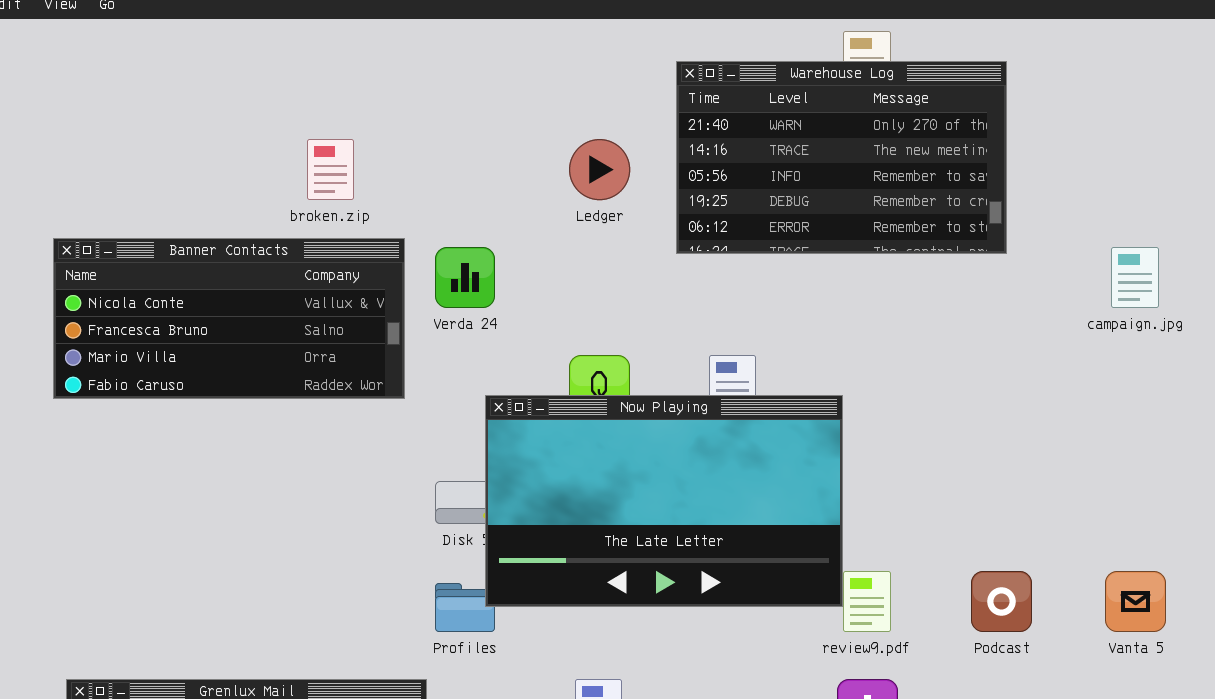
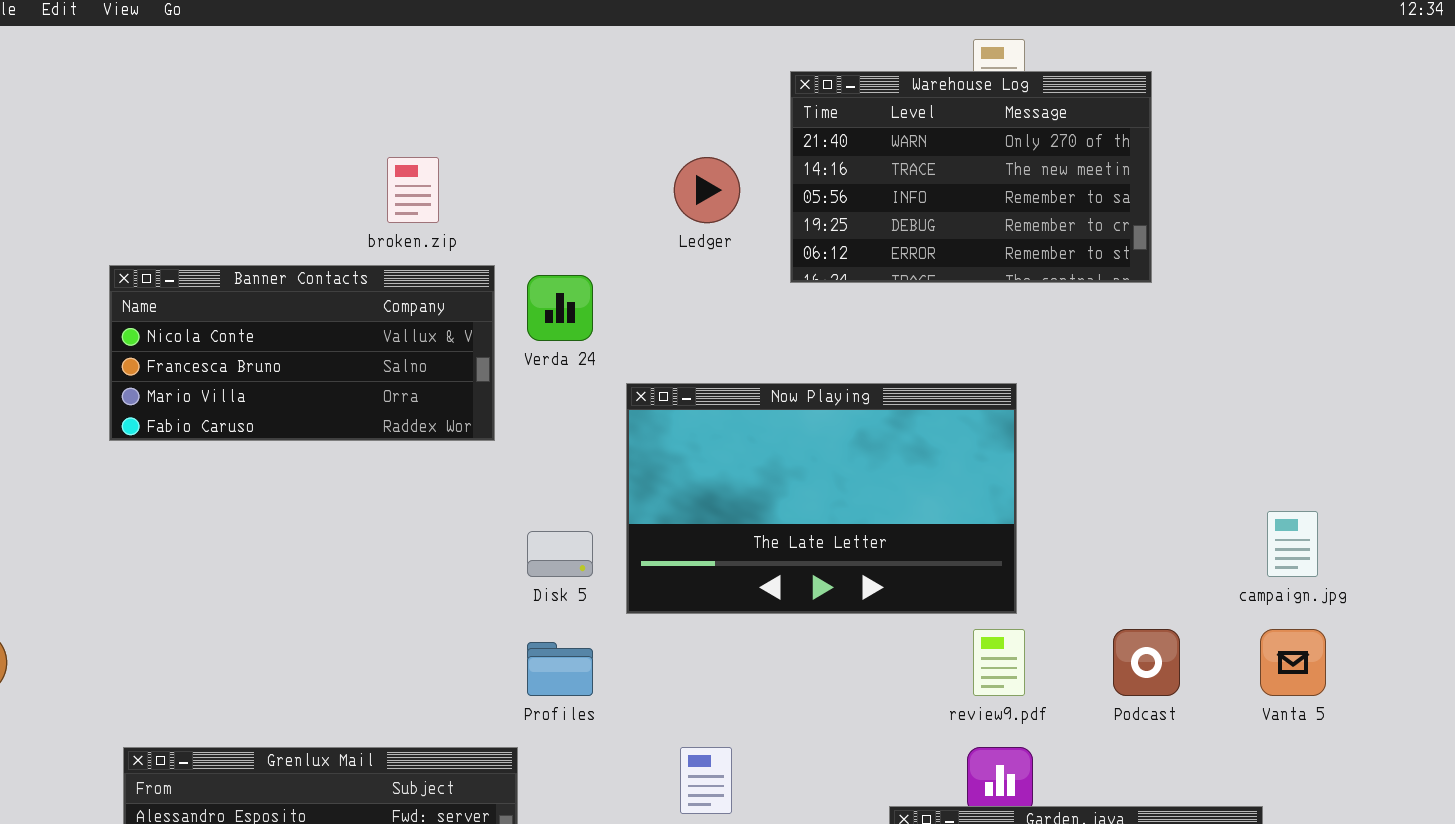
campaign.jpg: [1111,247,1159,308] -> [1267,511,1318,577], moved
Now Playing: [485,395,843,607] -> [626,383,1017,614], moved

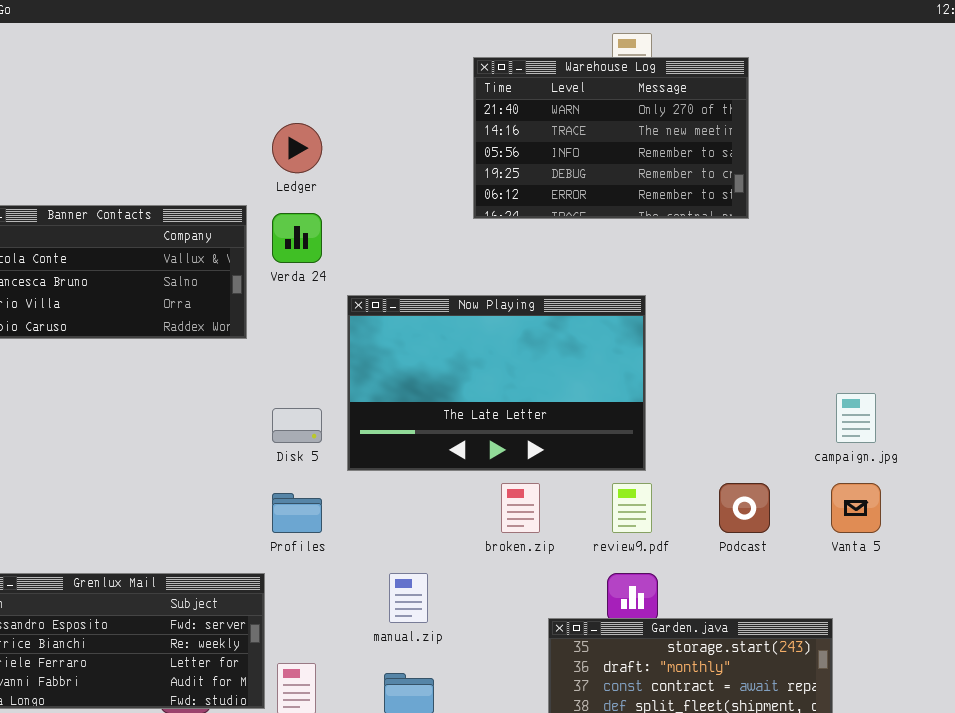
broken.zip: [387,157,439,223] -> [501,483,540,533], moved
Ledger: [674,157,740,223] -> [272,123,322,173], moved

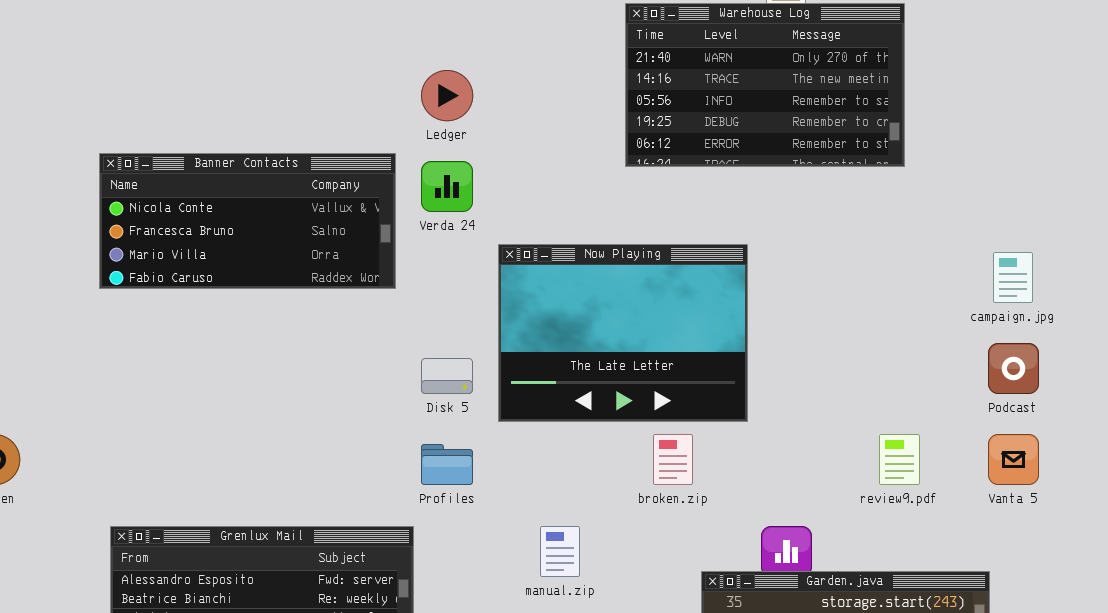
Now Playing: [347,295,646,471] -> [498,244,748,422], resized
campaign.jpg: [836,393,876,443] -> [993,252,1033,303], moved
review9.pdf: [612,483,652,533] -> [879,434,920,485], moved
Podcast: [719,483,770,533] -> [988,343,1039,394], moved

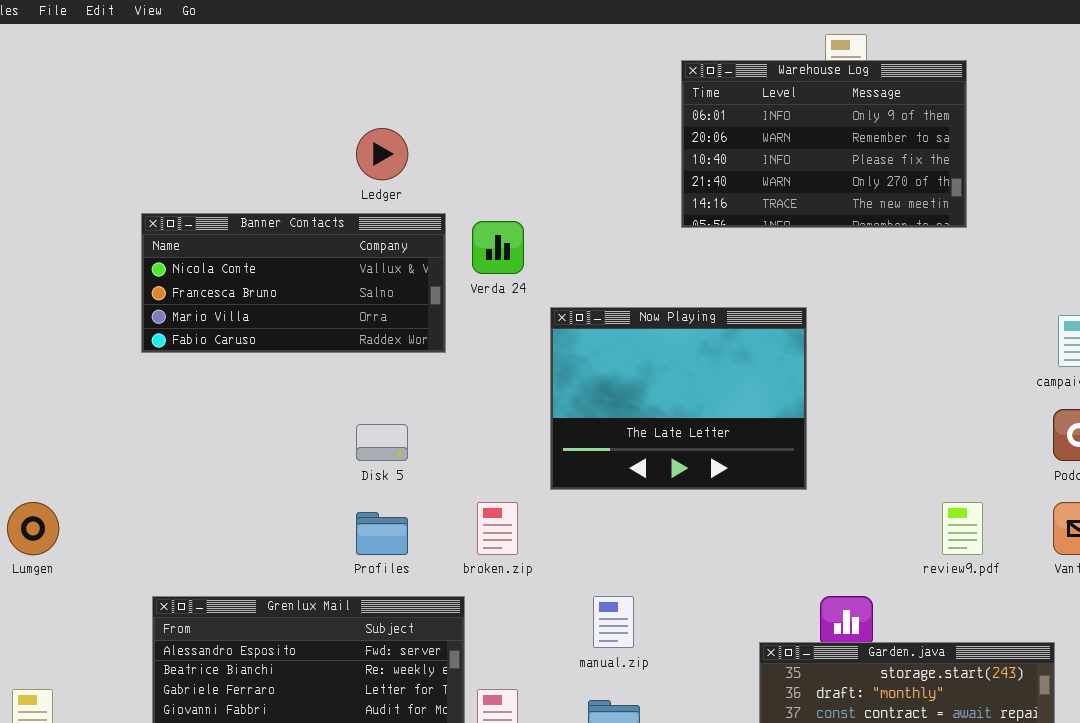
Warehouse Log: [625,3,905,167] -> [681,60,967,228], scrolled up 3 rows
Ledger: [421,70,473,121] -> [356,128,408,180], moved
Disk 5: [421,358,473,394] -> [356,424,408,461], moved
broken.zip: [653,434,693,485] -> [477,502,518,555], moved
Profiles: [421,444,473,485] -> [356,512,408,555], moved

